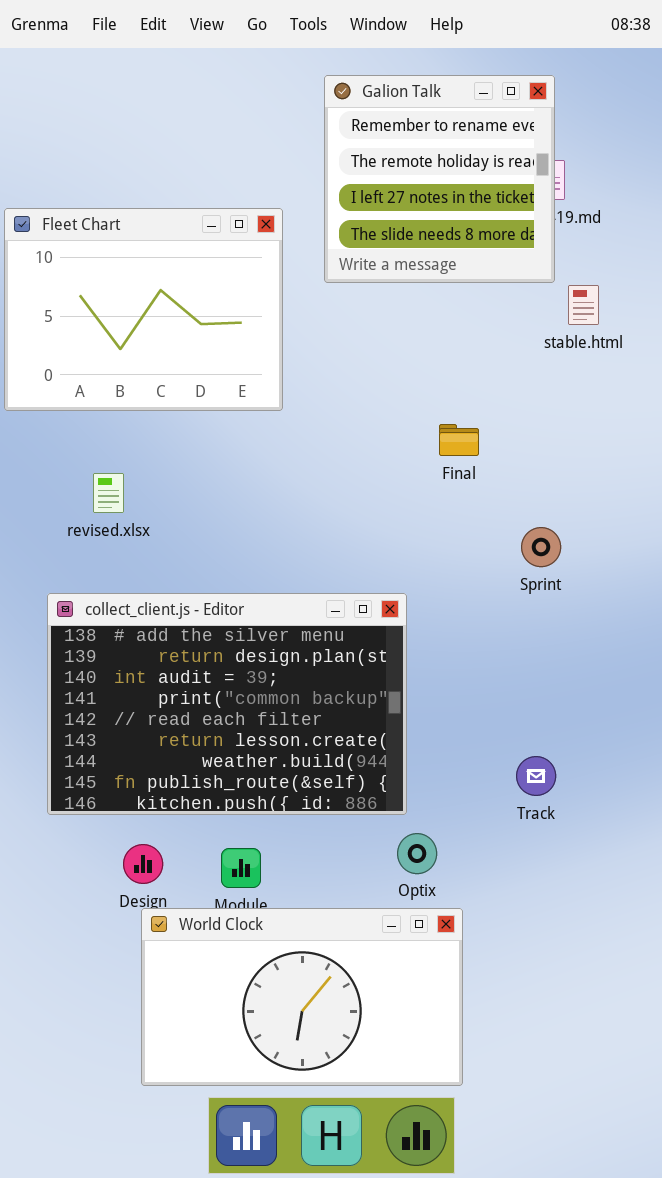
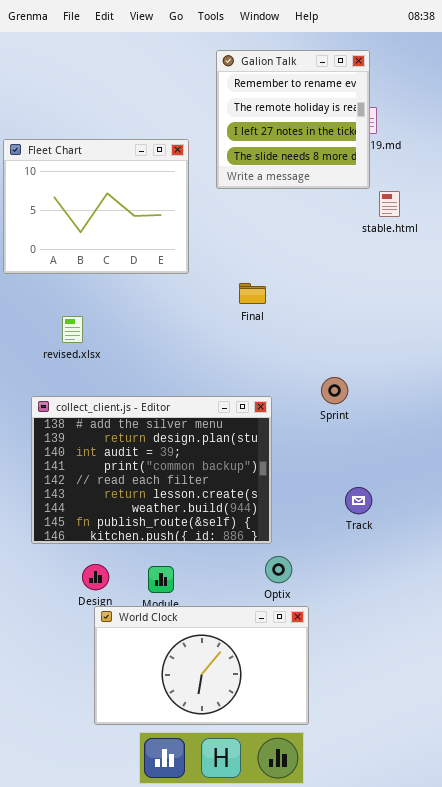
Final: [439,424,479,456] -> [239,283,266,304], moved
Sprint: [521,527,561,567] -> [321,377,348,404], moved
Track: [516,756,556,796] -> [345,487,372,514], moved

